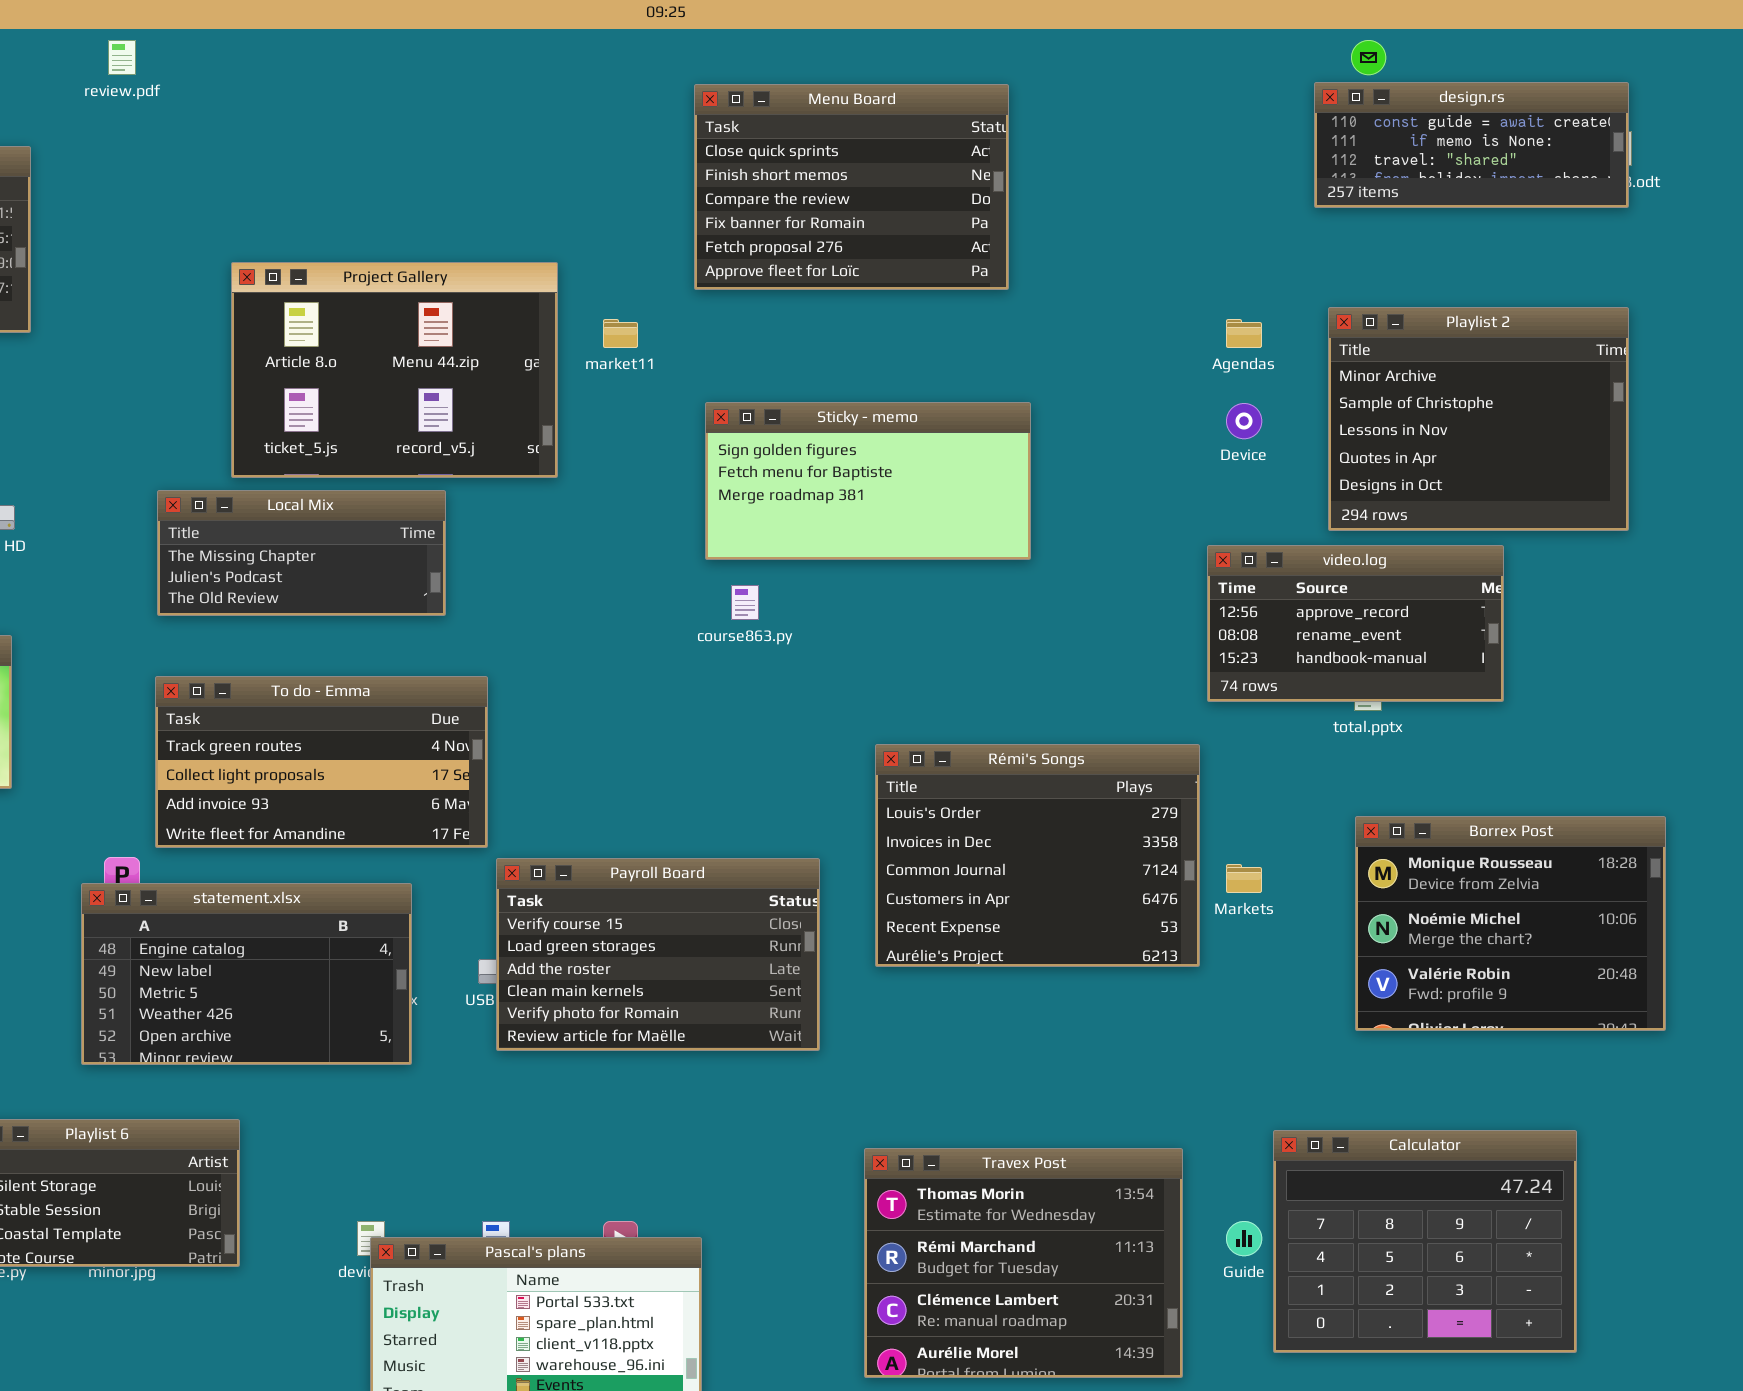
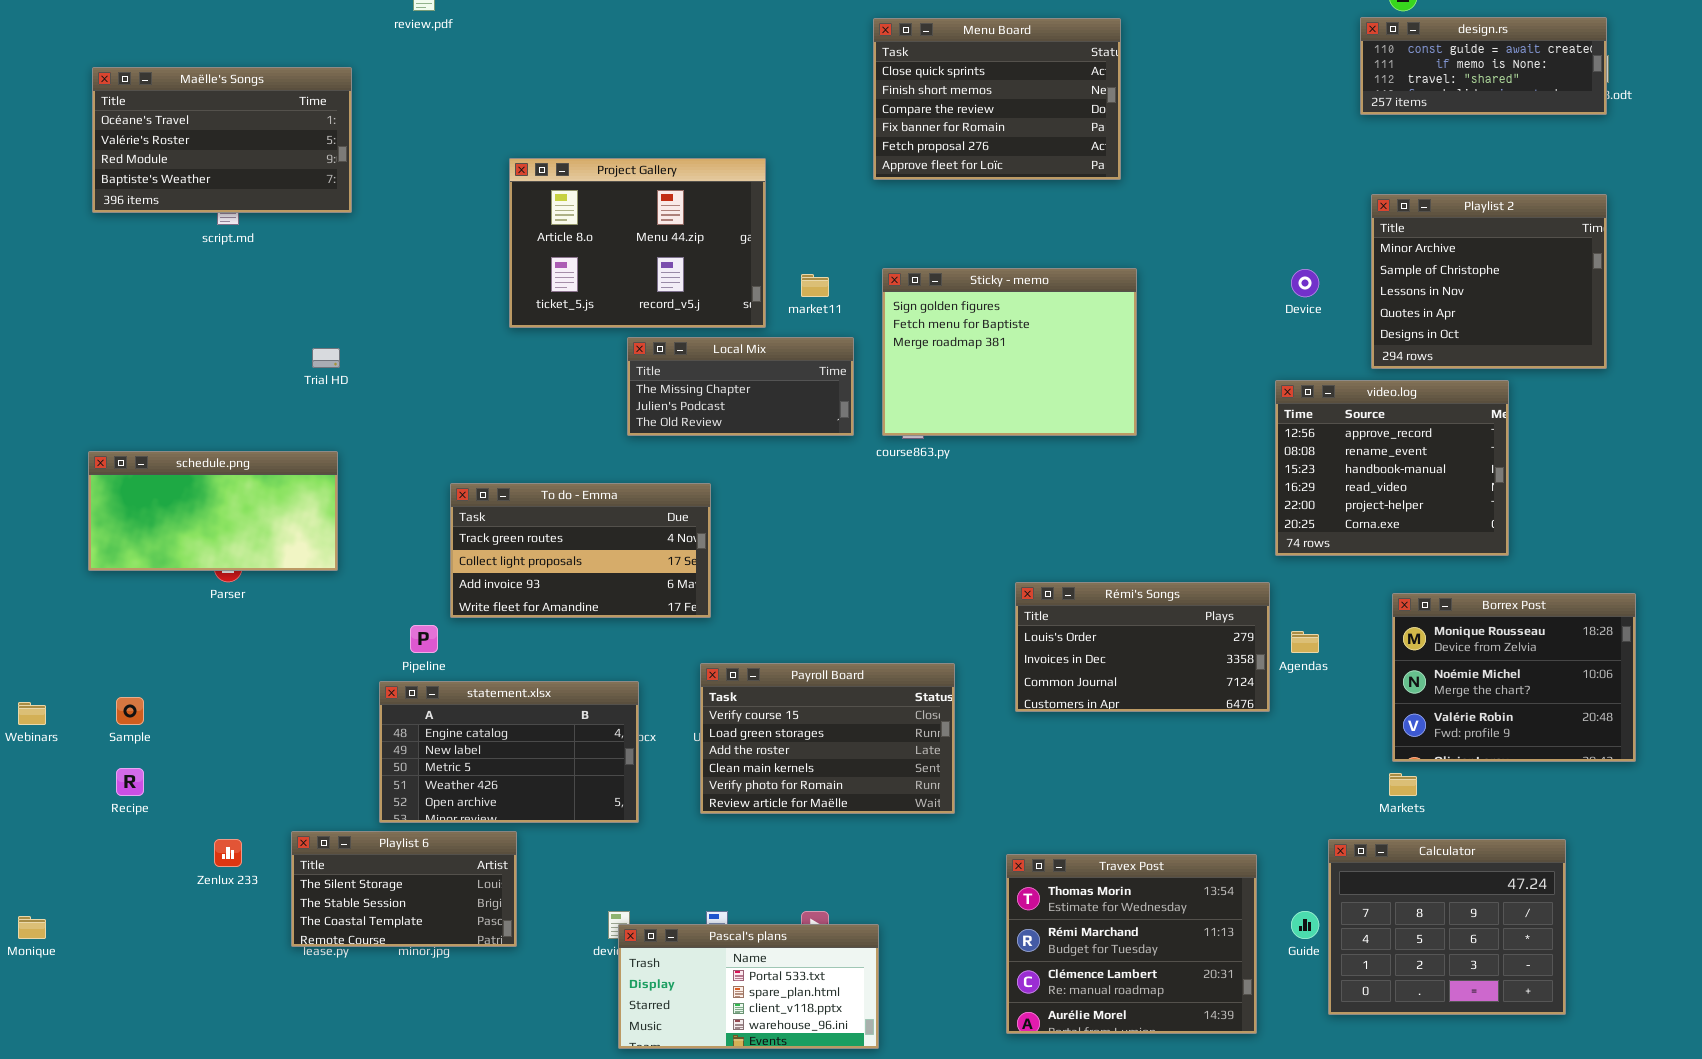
market11: [603,319,638,348] -> [801,274,829,297], moved
Agendas: [1226,319,1262,348] -> [1291,631,1319,653], moved
Sticky - memo: [705,402,1031,560] -> [882,268,1137,436], resized
Local Mix: [157,490,446,616] -> [627,337,854,436], moved
video.log: [1207,545,1504,702] -> [1275,380,1509,556], resized
Rémi's Songs: [875,744,1200,967] -> [1015,582,1270,712], resized
Payroll Board: [496,858,820,1051] -> [700,663,955,814], moved
Markets: [1226,864,1262,893] -> [1389,773,1417,796], moved
statement.xlsx: [81,883,412,1065] -> [379,681,639,823], moved

